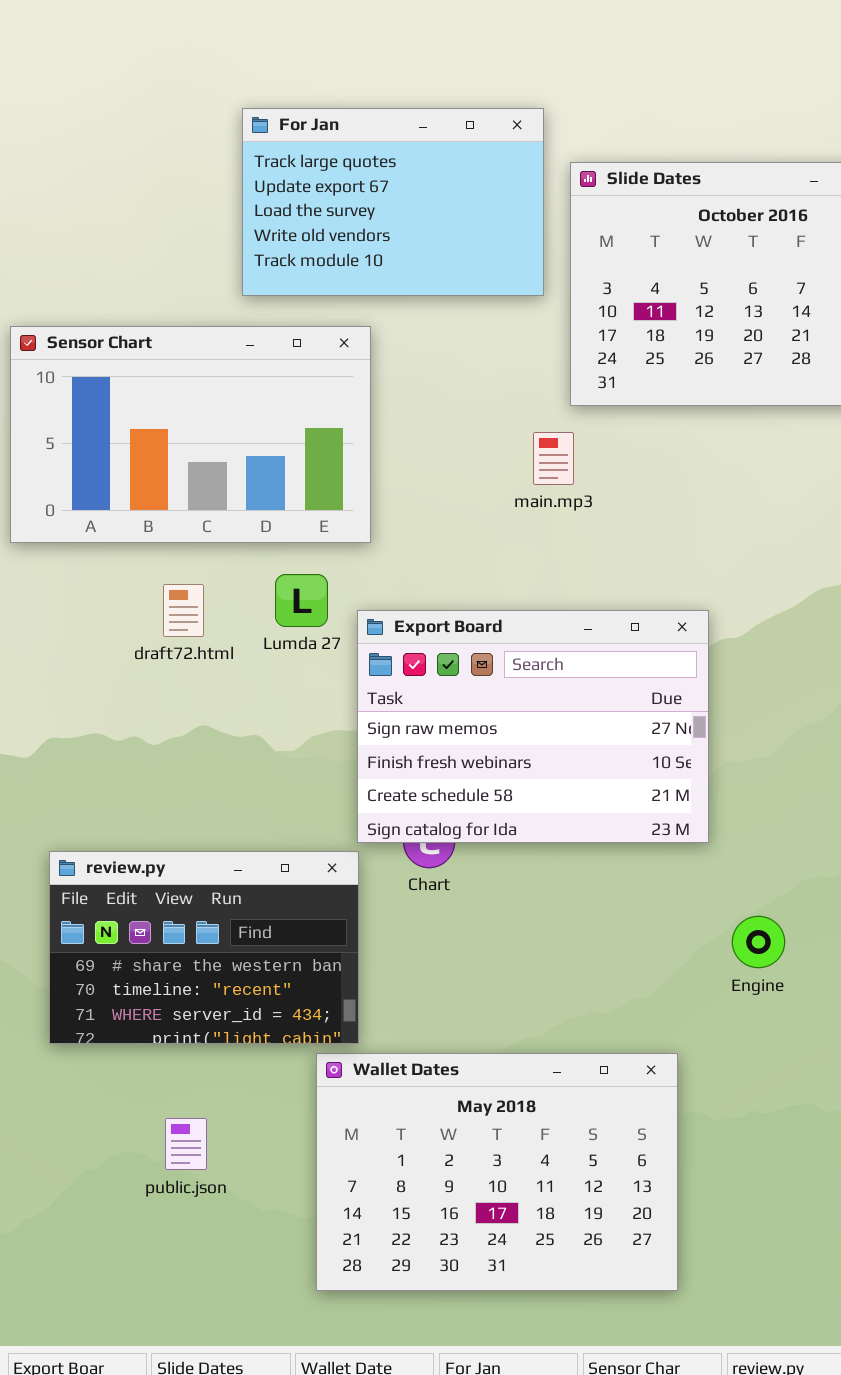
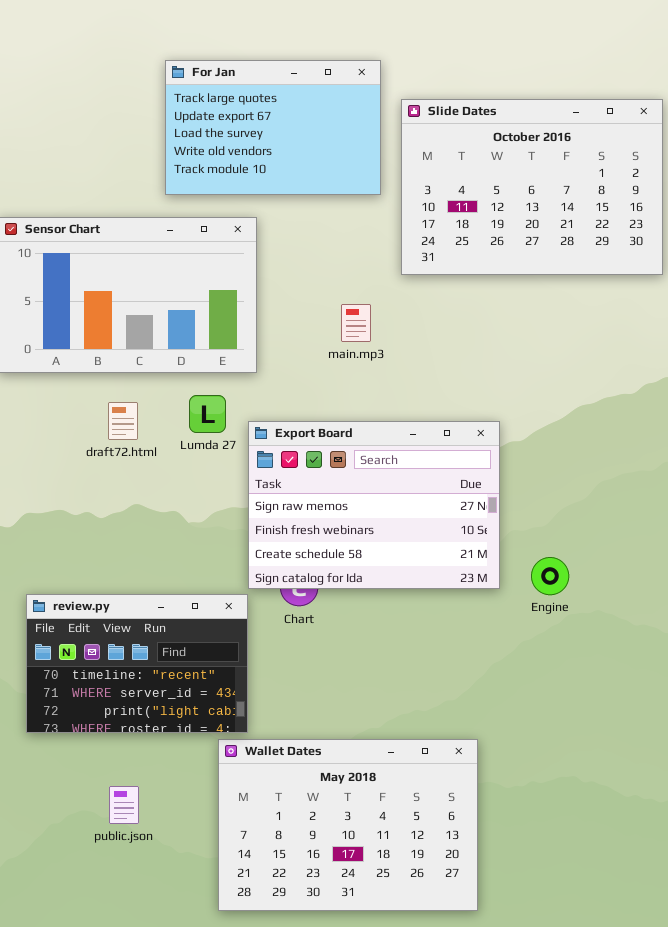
main.mp3: [533,432,574,485] -> [341,304,371,342], moved
review.py: [49,851,359,1044] -> [26,594,248,733], scrolled down 1 row
Engine: [732,916,785,968] -> [531,557,569,595], moved

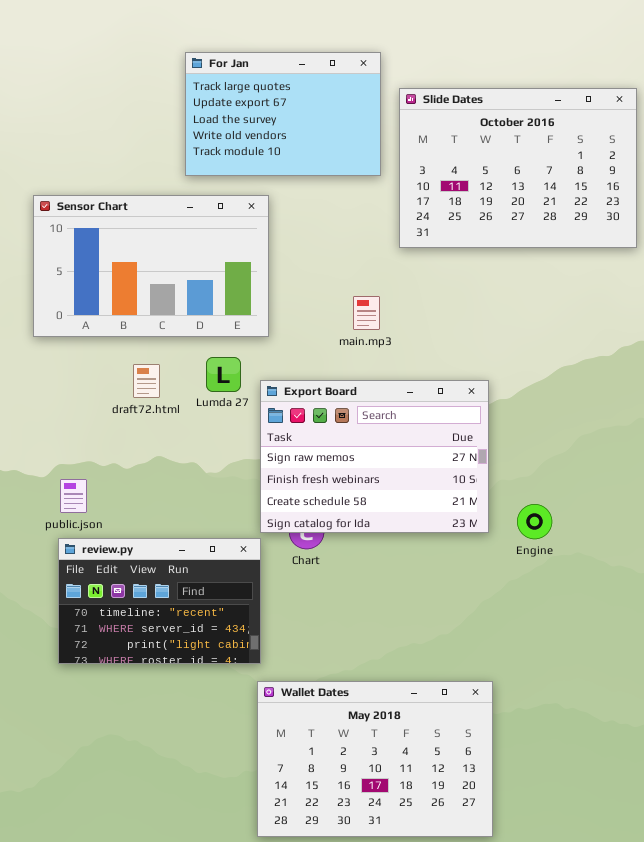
main.mp3: [341,304,371,342] -> [353,296,380,330], moved
Wallet Dates: [218,739,478,911] -> [257,681,493,837], moved
public.json: [109,786,139,824] -> [60,479,87,513], moved

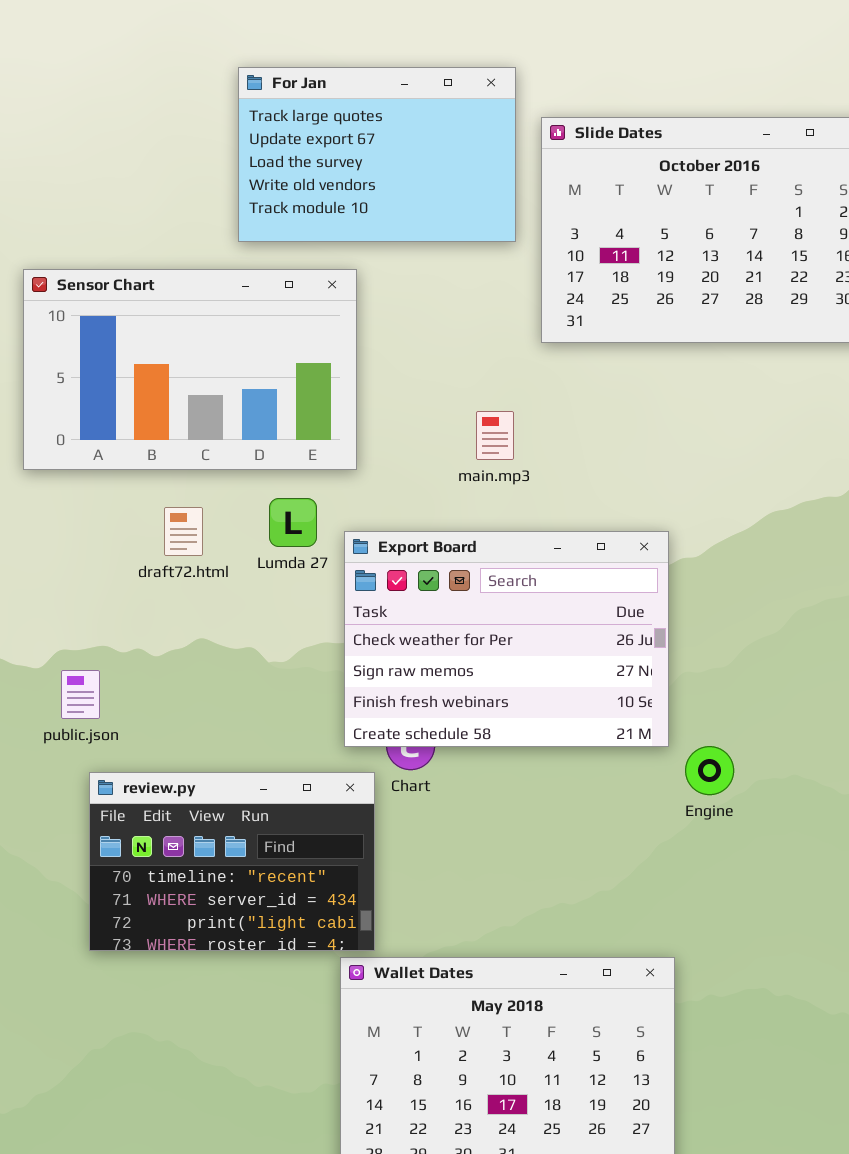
Export Board: [260,380,489,533] -> [344,531,669,747], scrolled up 1 row
Engine: [517,504,552,539] -> [685,746,734,795], moved
review.py: [58,538,261,664] -> [89,772,375,951], moved

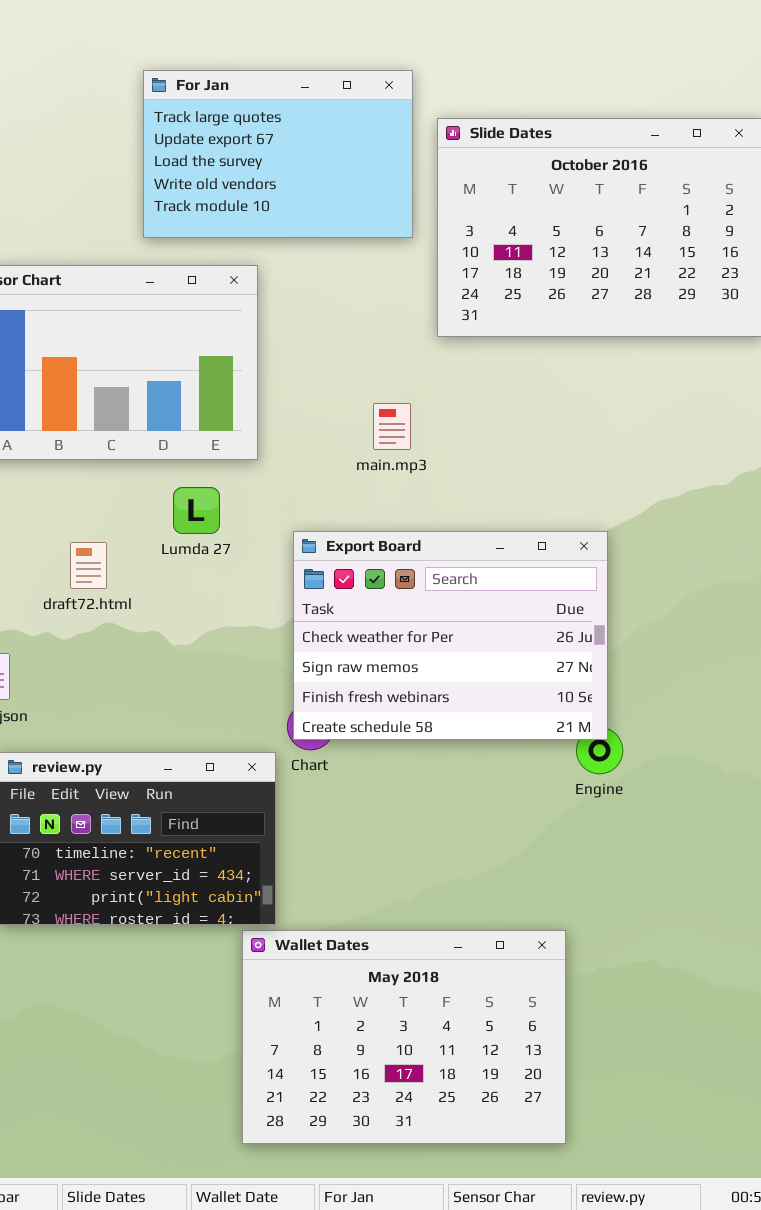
draft72.html: [164,507,203,556] -> [70,542,107,589], moved
Export Board: [344,531,669,747] -> [293,531,608,740], moved

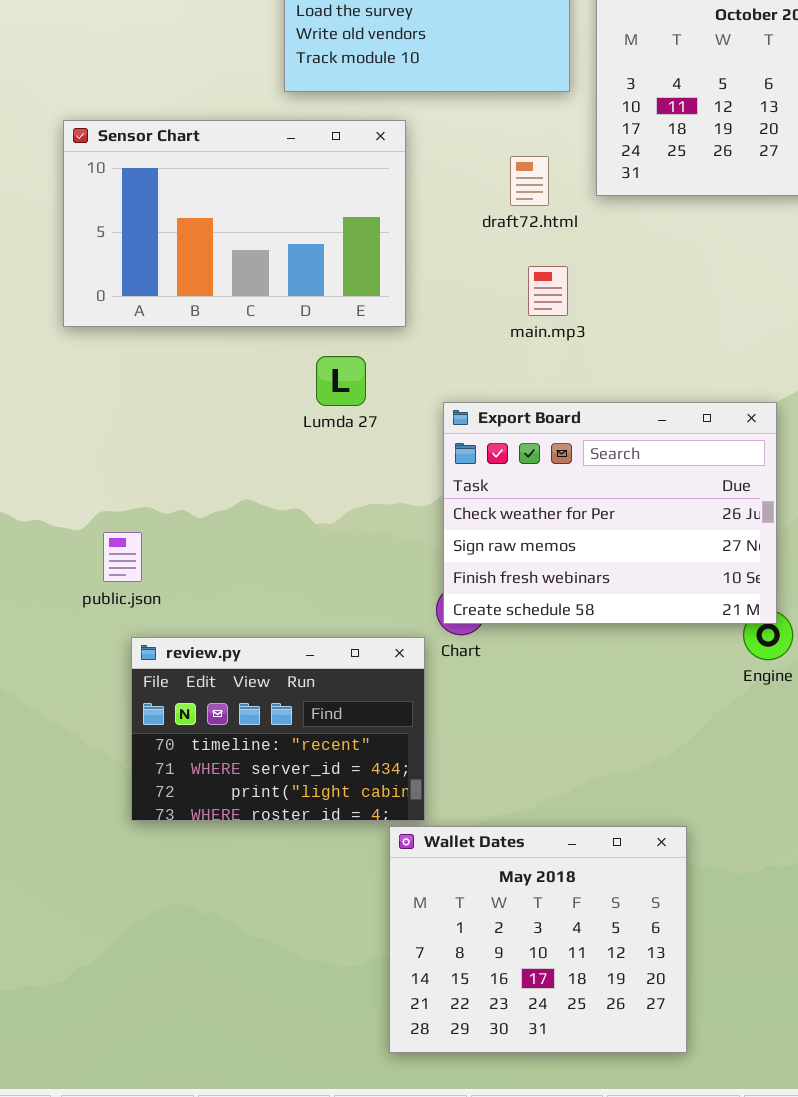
draft72.html: [70,542,107,589] -> [510,156,549,206], moved
Wallet Dates: [242,930,566,1144] -> [389,826,687,1053], resized

